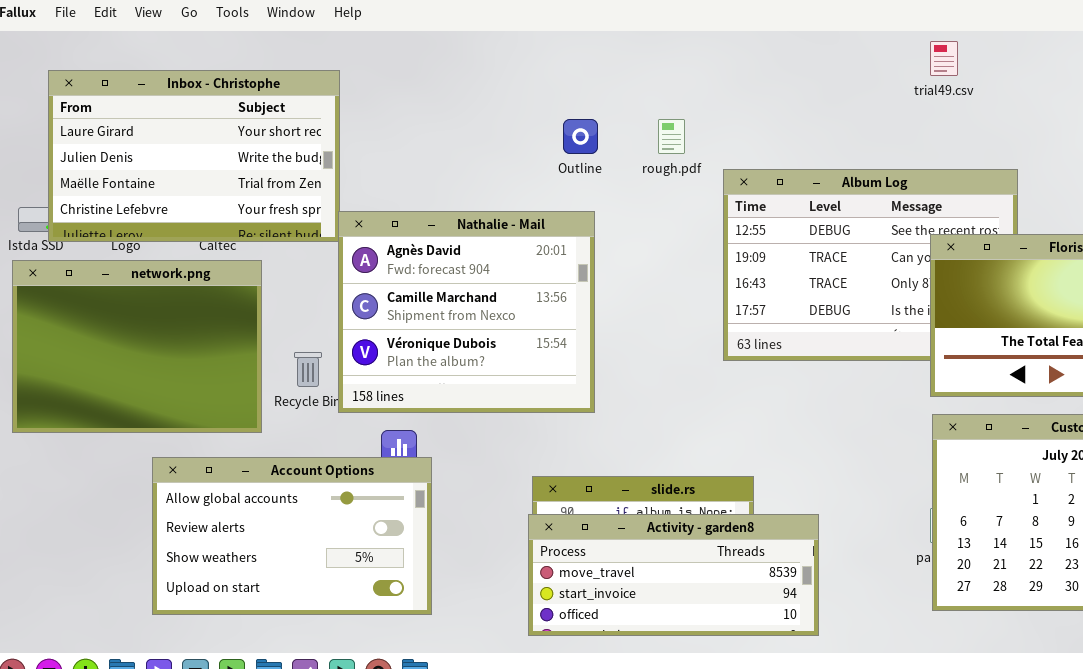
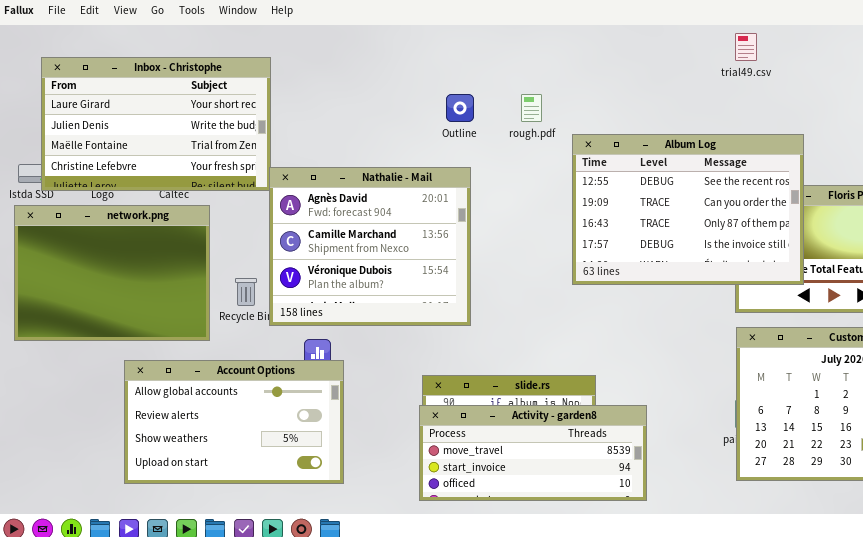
Album Log: [723,169,1018,361] -> [572,134,804,285], raised

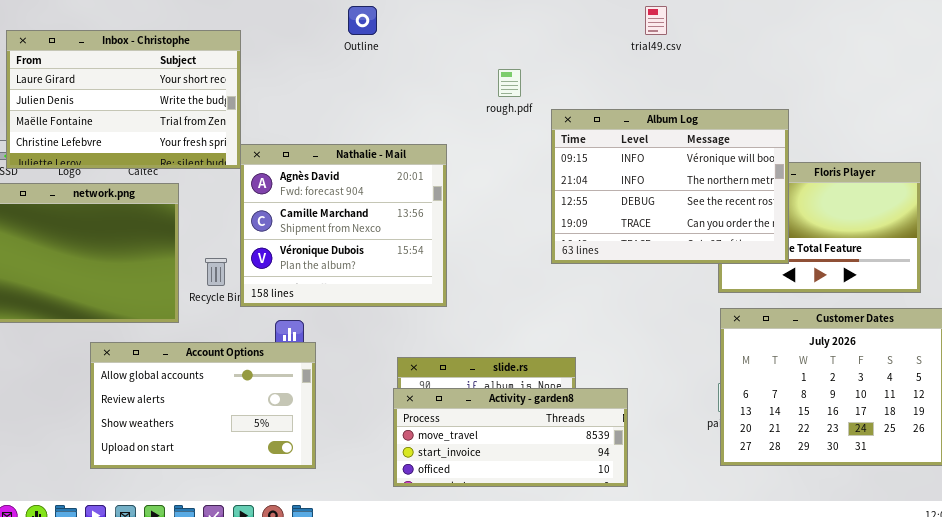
trial49.csv: [735,33,757,61] -> [645,6,667,35], moved
Outline: [446,94,474,122] -> [348,6,377,35], moved
Album Log: [572,134,804,285] -> [551,109,789,264], scrolled up 2 rows

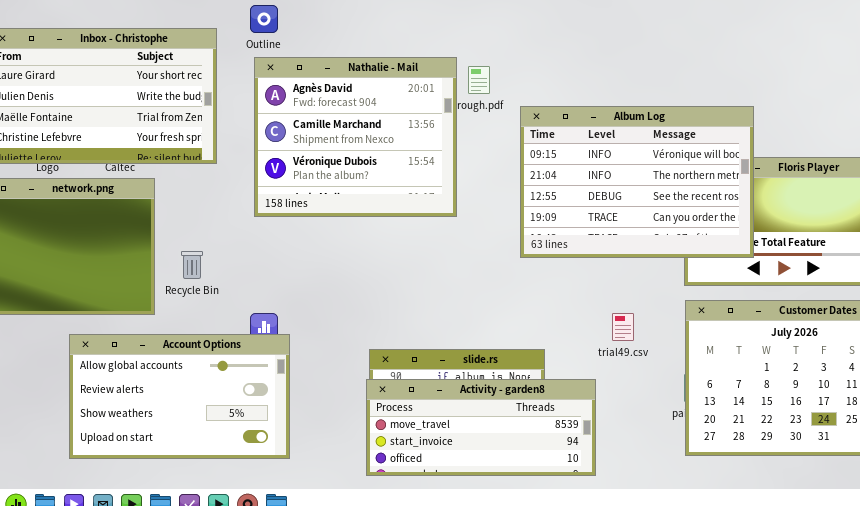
Outline: [348,6,377,35] -> [250,5,278,33], moved
trial49.csv: [645,6,667,35] -> [612,313,634,341], moved
Nathalie - Mail: [240,144,447,307] -> [254,57,457,217], moved

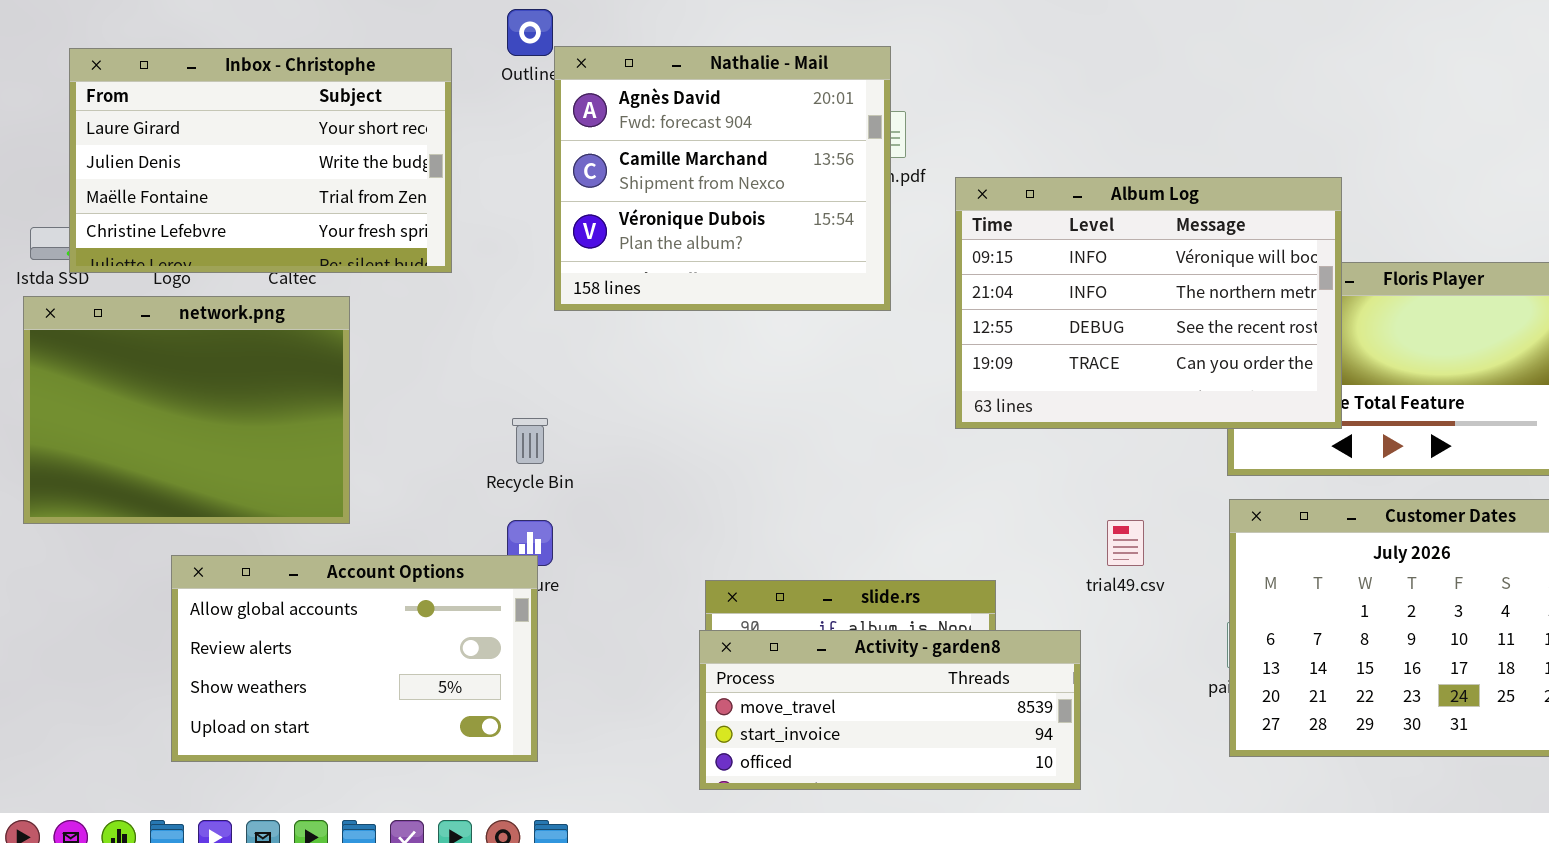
Nathalie - Mail: [254,57,457,217] -> [554,46,891,311], moved
Recycle Bin: [181,251,203,279] -> [512,418,548,464], moved
Account Options: [69,334,290,459] -> [171,555,538,762], moved

